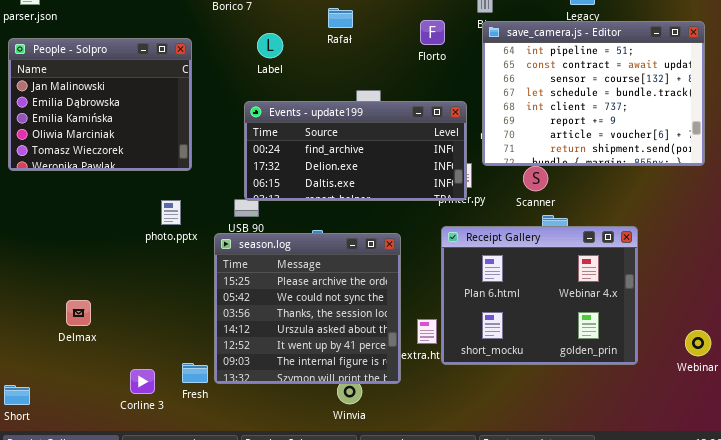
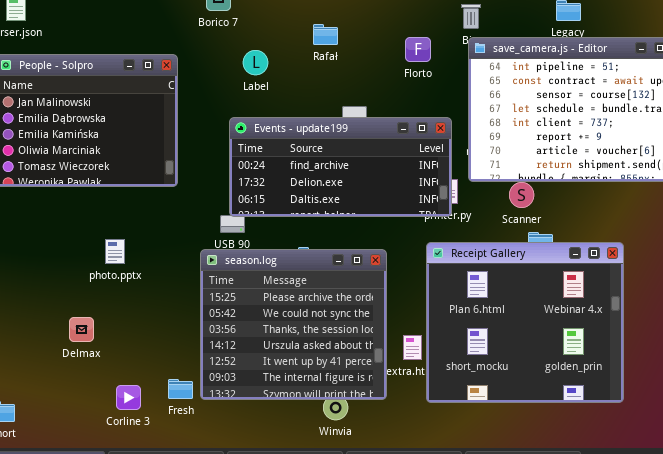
photo.pptx: [161,200,181,225] -> [105,239,125,264], moved
Receipt Gallery: [441,226,638,365] -> [426,242,624,403], resized
Delmax: [66,300,91,326] -> [69,317,94,342], moved

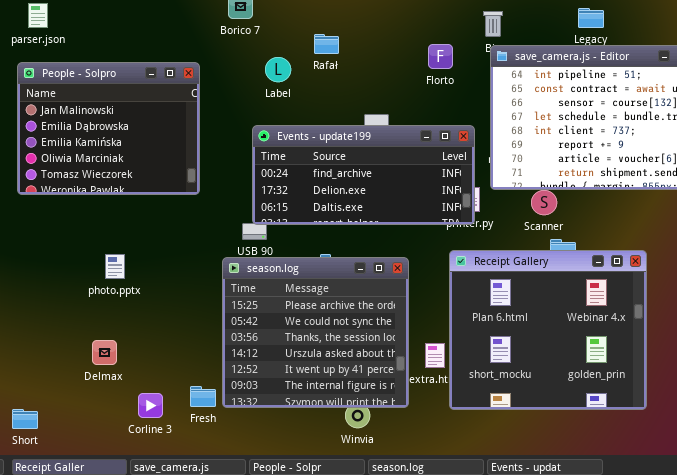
Rafał: [313,24,338,45] -> [314,34,339,54], moved
photo.pptx: [105,239,125,264] -> [105,254,125,279], moved
Delmax: [69,317,94,342] -> [92,340,117,365], moved

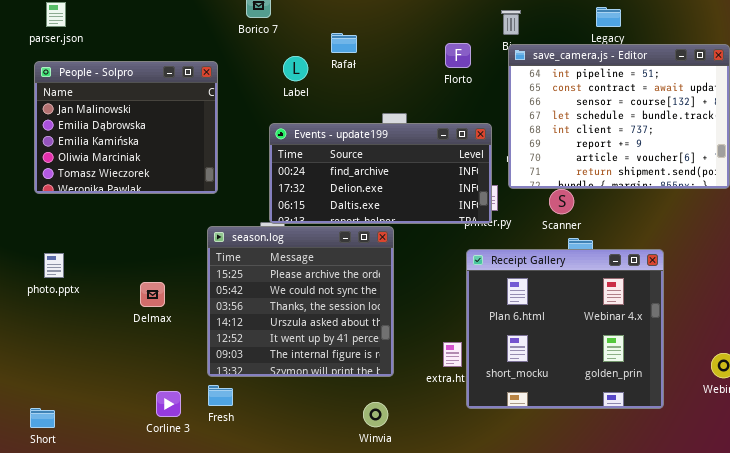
photo.pptx: [105,254,125,279] -> [44,253,64,278], moved
season.log: [222,257,409,408] -> [207,226,394,377], moved
Delmax: [92,340,117,365] -> [140,282,165,307], moved

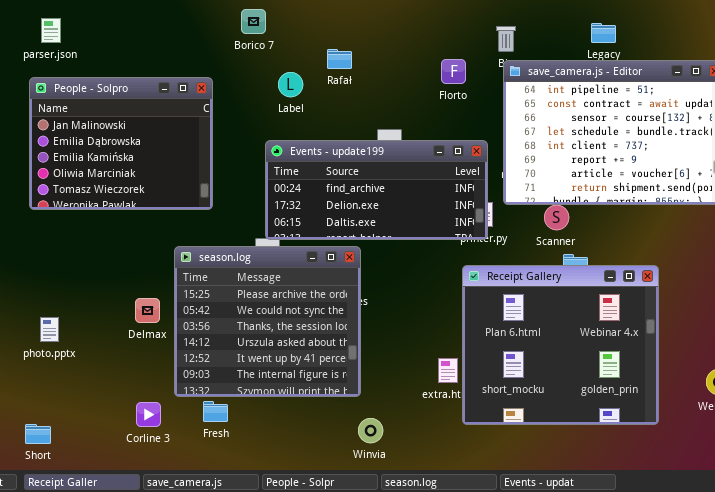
season.log: [207,226,394,377] -> [174,246,361,397], moved
photo.pptx: [44,253,64,278] -> [40,317,59,342], moved
Corline 3: [156,391,181,417] -> [136,402,161,427], moved

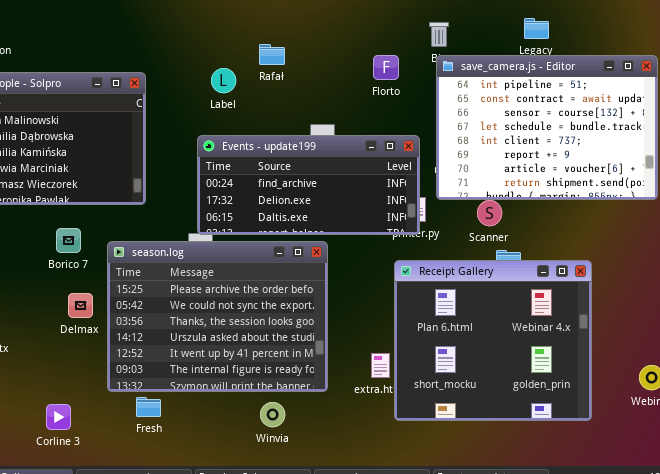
Borico 7: [241,9,266,34] -> [56,228,81,253], moved
season.log: [174,246,361,397] -> [107,241,328,392], resized
Corline 3: [136,402,161,427] -> [46,404,71,430], moved
Winvia: [358,418,383,443] -> [260,402,285,427], moved

